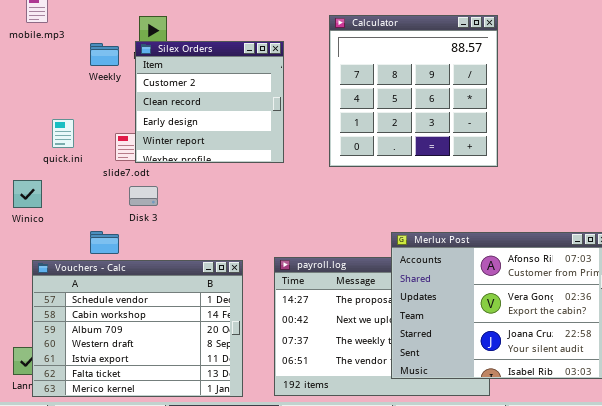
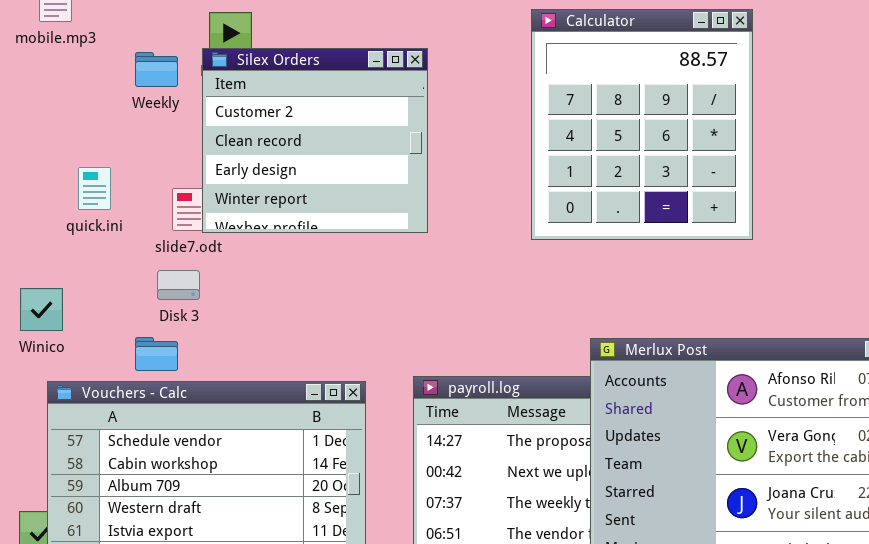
Calculator: [329,15,498,167] -> [531,9,753,240], resized
Winico: [13,180,42,208] -> [20,288,63,331], moved
Disk 3: [129,186,158,206] -> [157,270,200,300], moved

